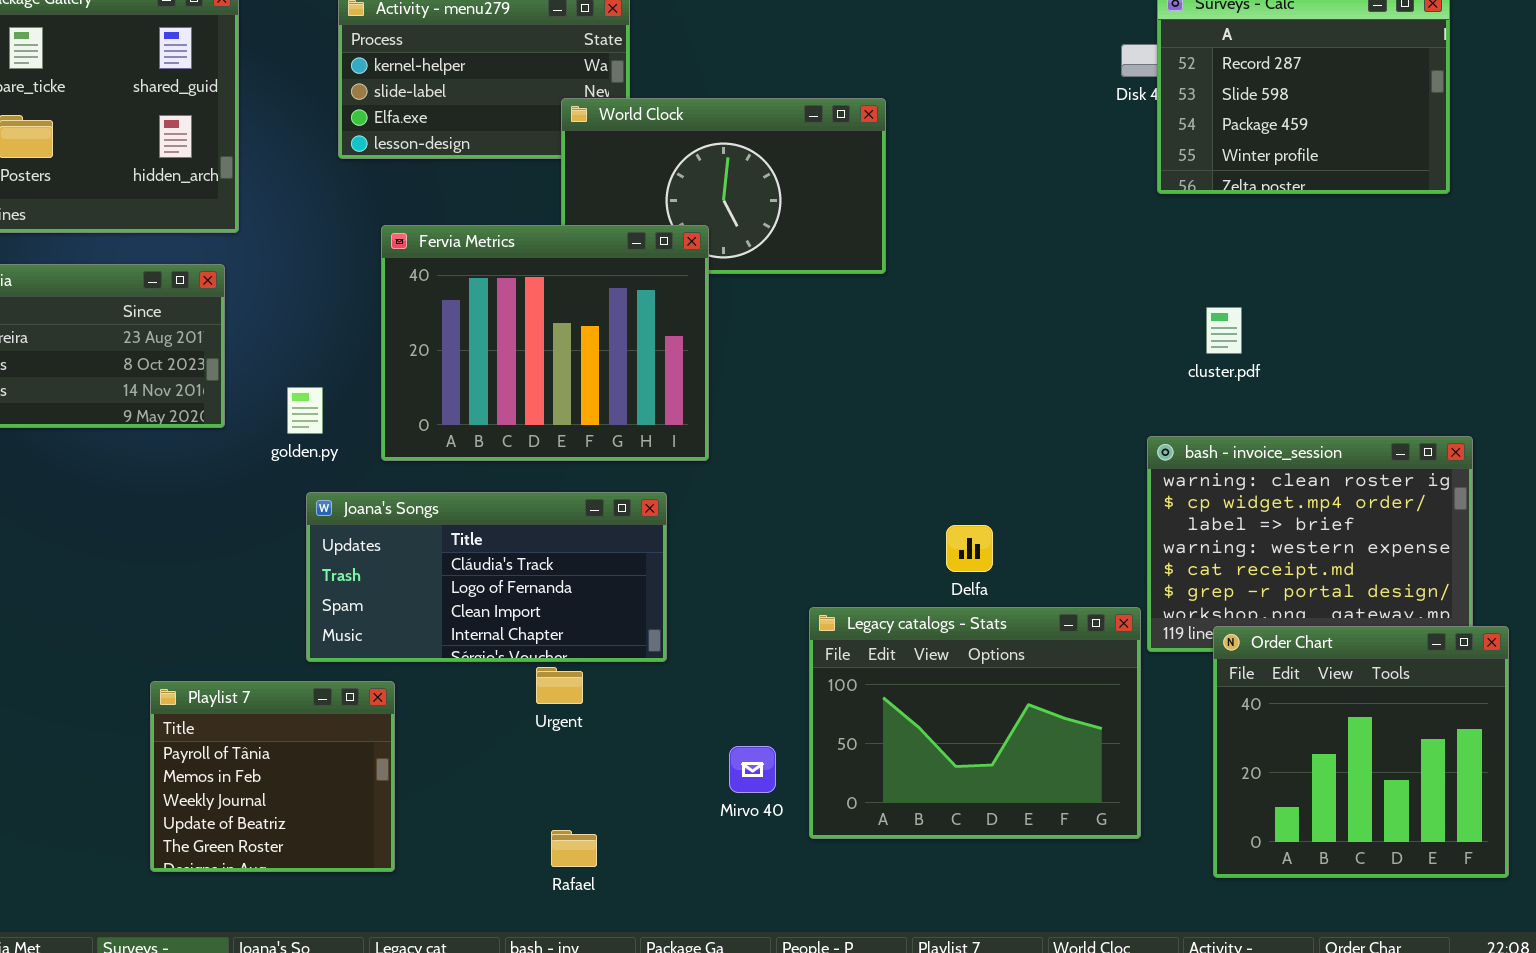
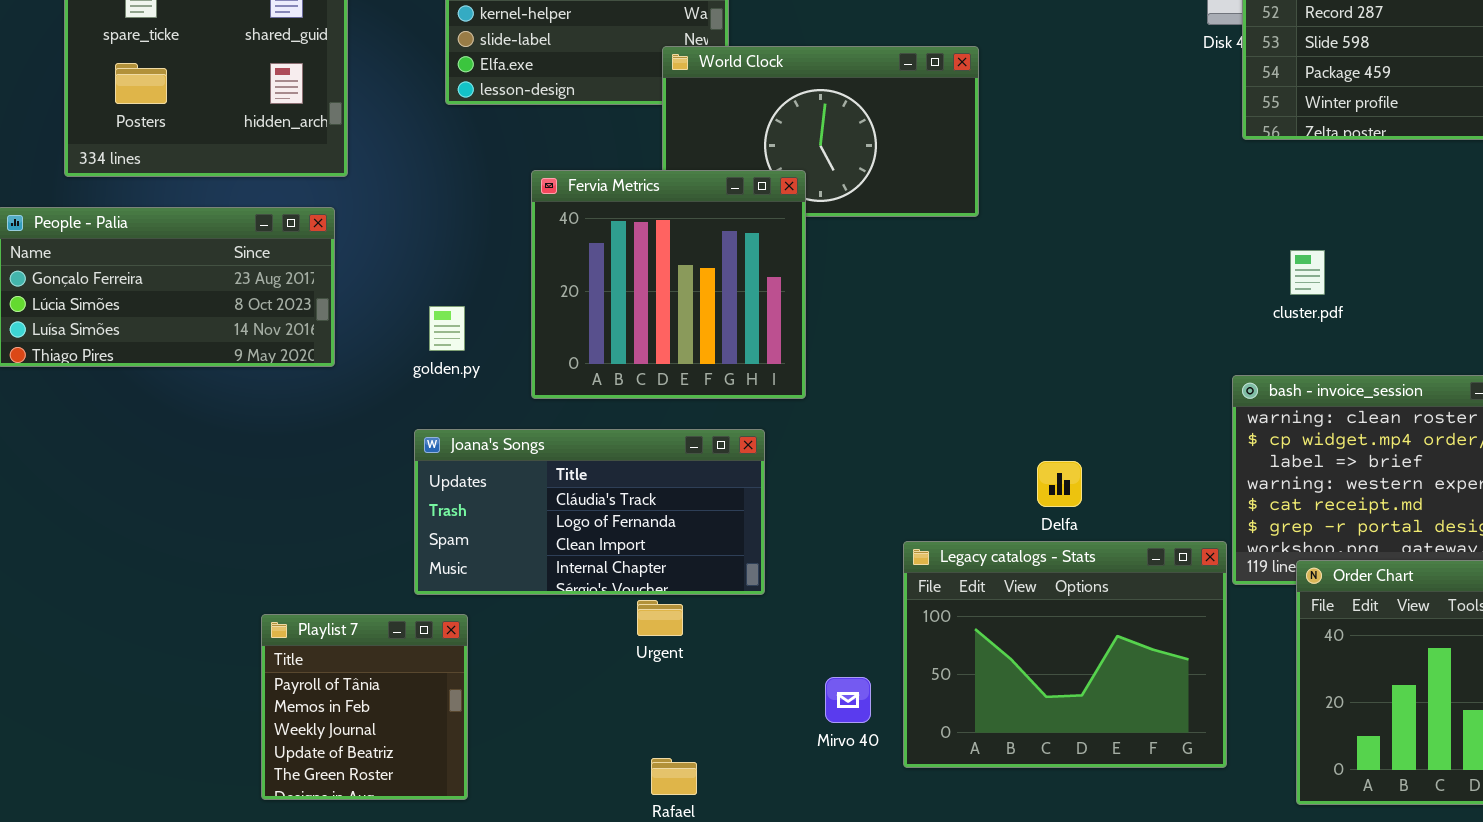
Fervia Metrics: [381,225,709,461] -> [531,170,806,399], resized
golden.py: [287,387,323,434] -> [429,306,465,351], moved
Playlist 7: [150,681,395,872] -> [261,614,468,800], resized

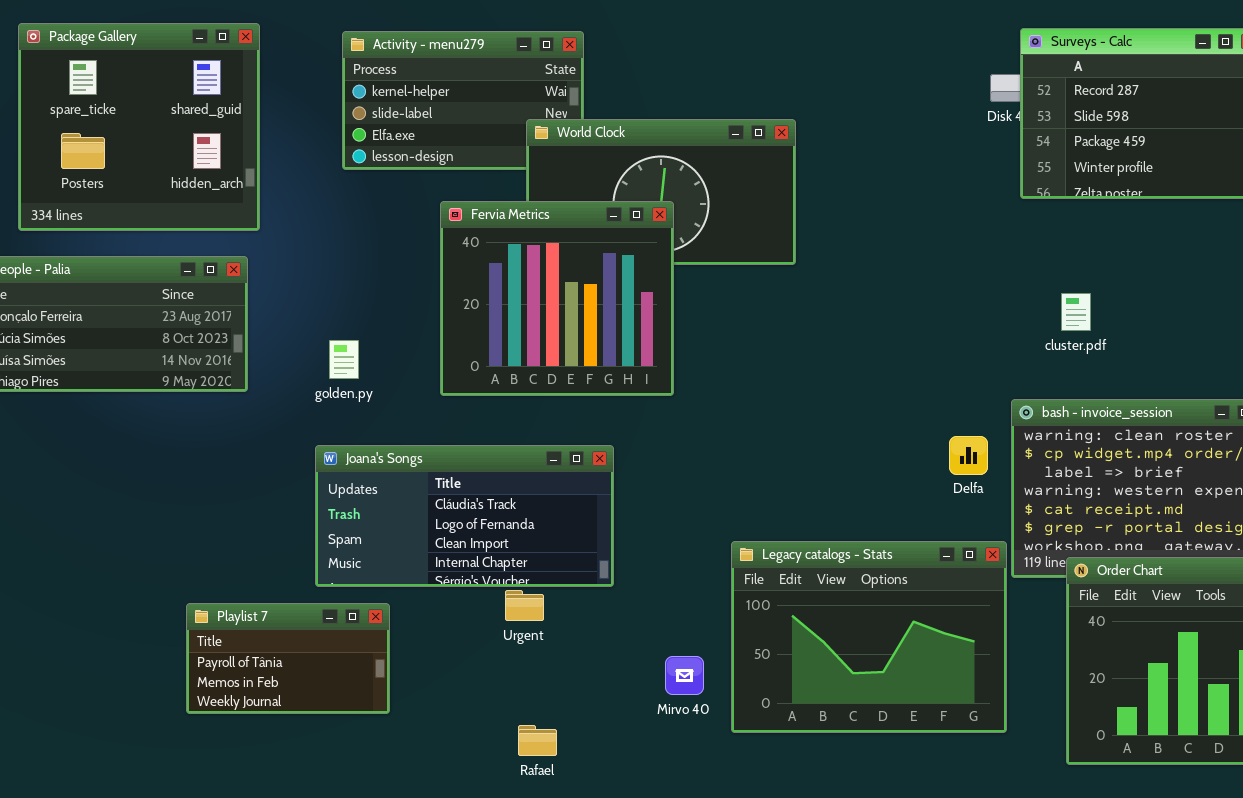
Fervia Metrics: [531,170,806,399] -> [440,201,674,396], moved
Delfa: [1037,461,1082,507] -> [949,436,988,475], moved
Playlist 7: [261,614,468,800] -> [186,603,390,714], resized

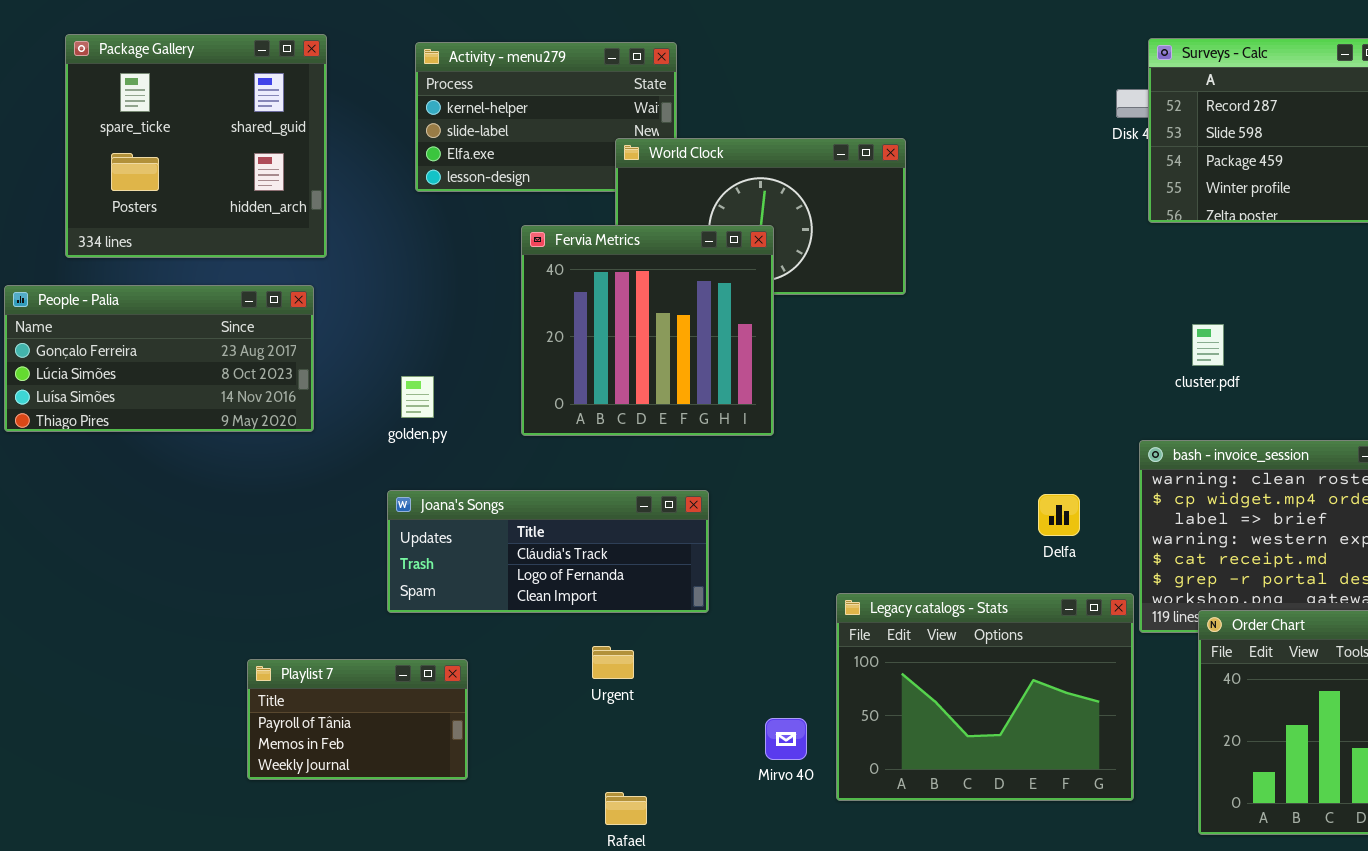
Delfa: [949,436,988,475] -> [1038,494,1080,536], moved
Joana's Songs: [315,445,614,587] -> [387,490,709,613], resized

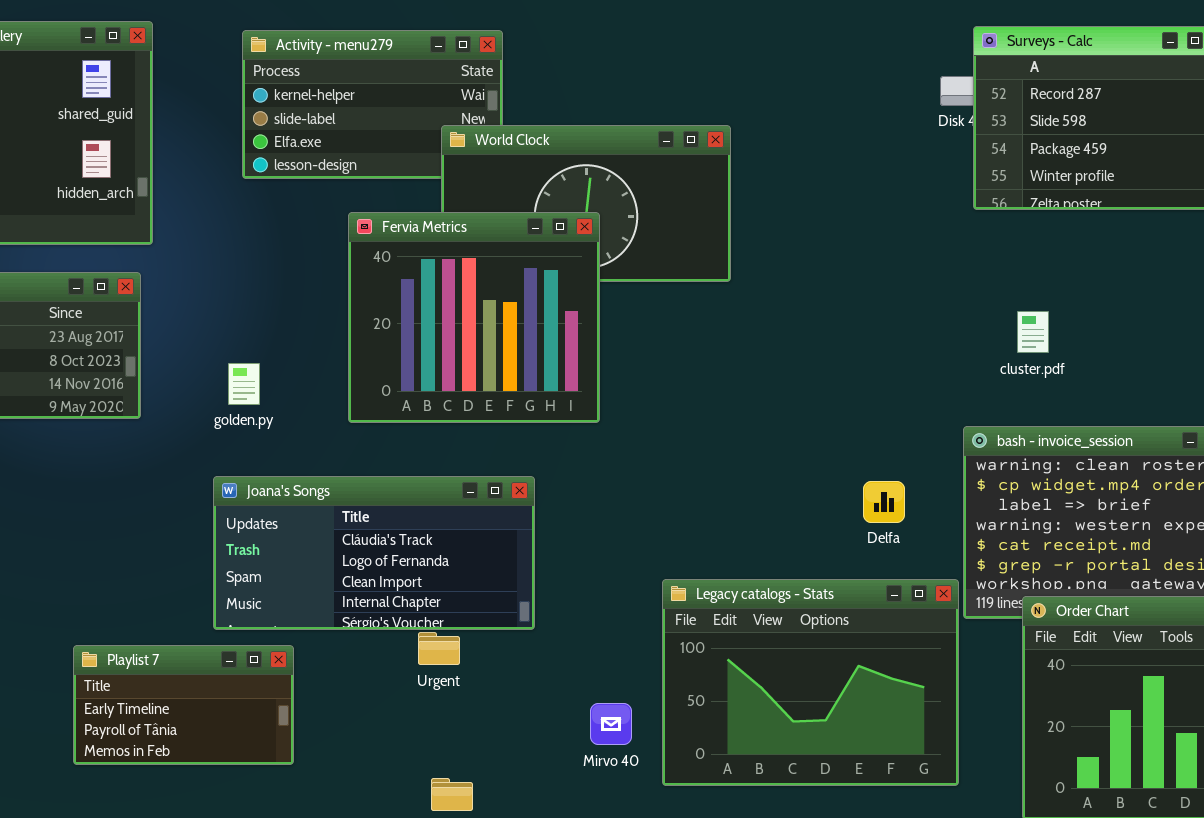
Joana's Songs: [387,490,709,613] -> [213,476,535,630], resized
Playlist 7: [247,659,468,780] -> [73,645,294,765], scrolled up 1 row

